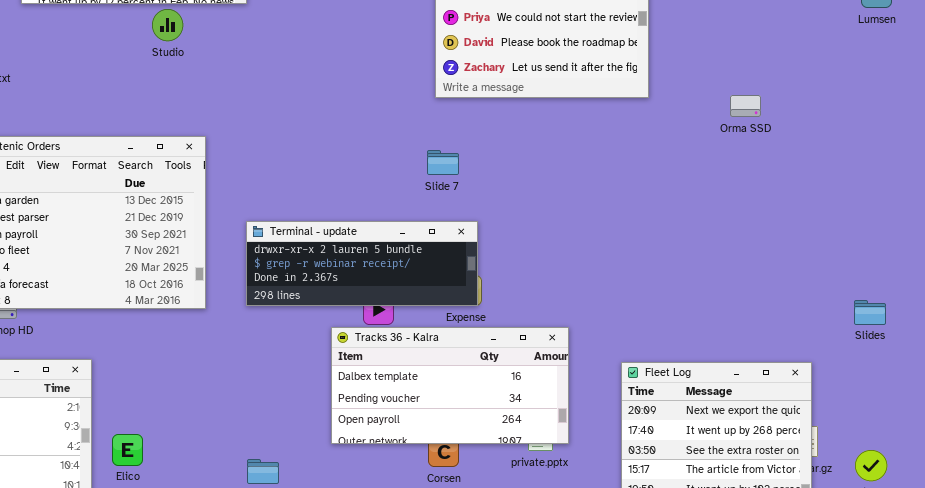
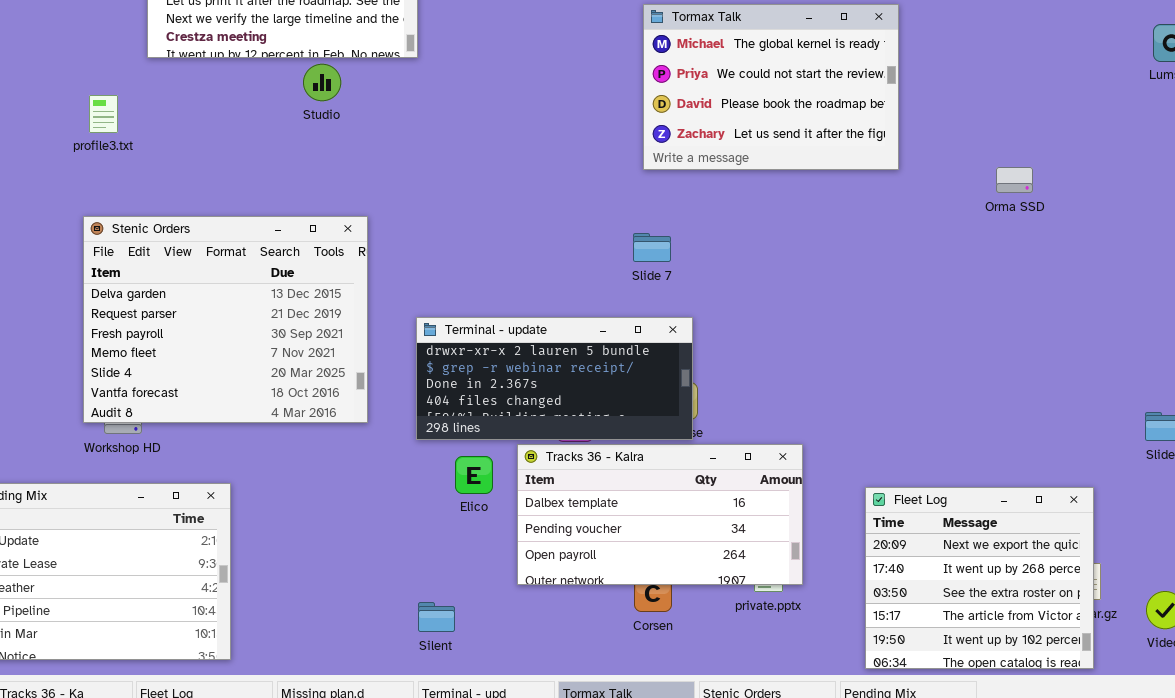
Terminal - update: [246,221,478,306] -> [416,317,693,440], resized
Elico: [112,434,143,466] -> [455,456,493,494], moved

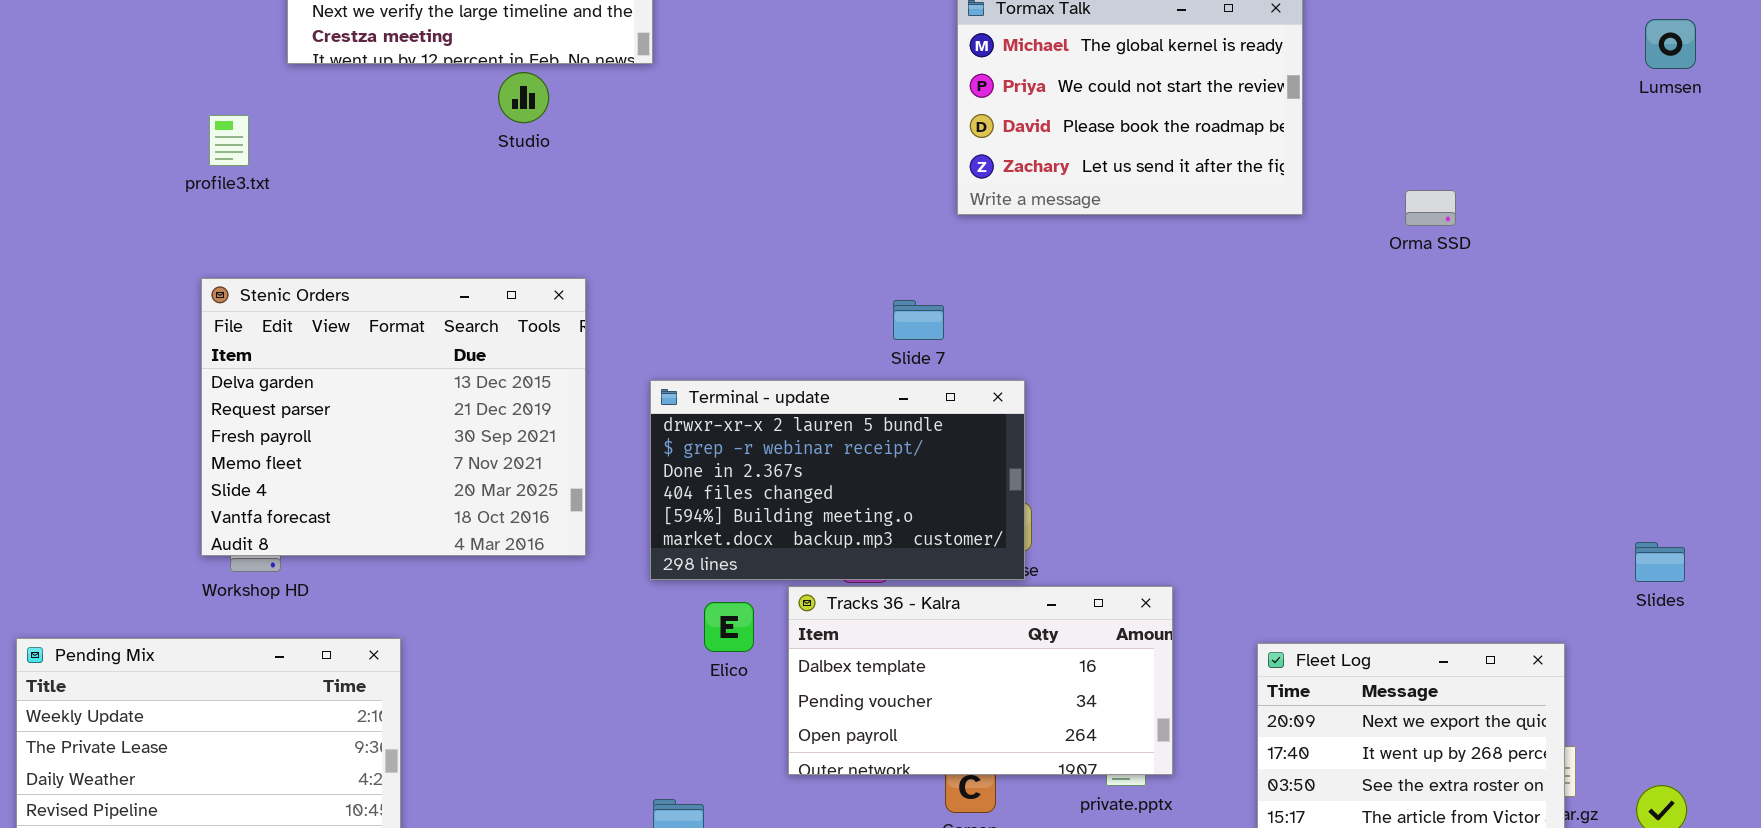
Orma SSD: [996,167,1033,193] -> [1405,190,1456,226], moved
Slide 7: [633,233,671,262] -> [893,300,944,340], moved
Terminal - update: [416,317,693,440] -> [650,380,1025,580], resized

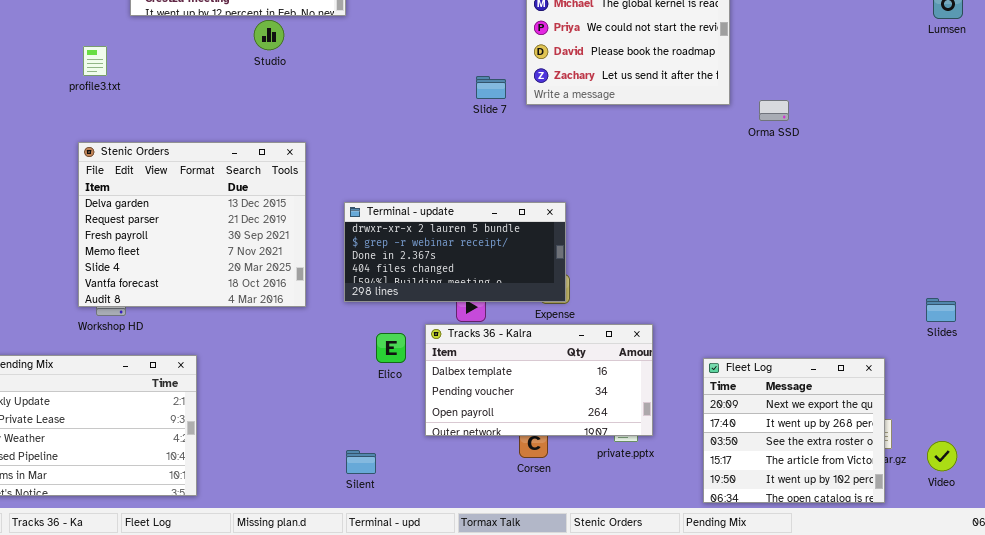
Orma SSD: [1405,190,1456,226] -> [759,100,789,121], moved
Slide 7: [893,300,944,340] -> [476,76,506,99], moved
Terminal - update: [650,380,1025,580] -> [344,202,566,302], resized

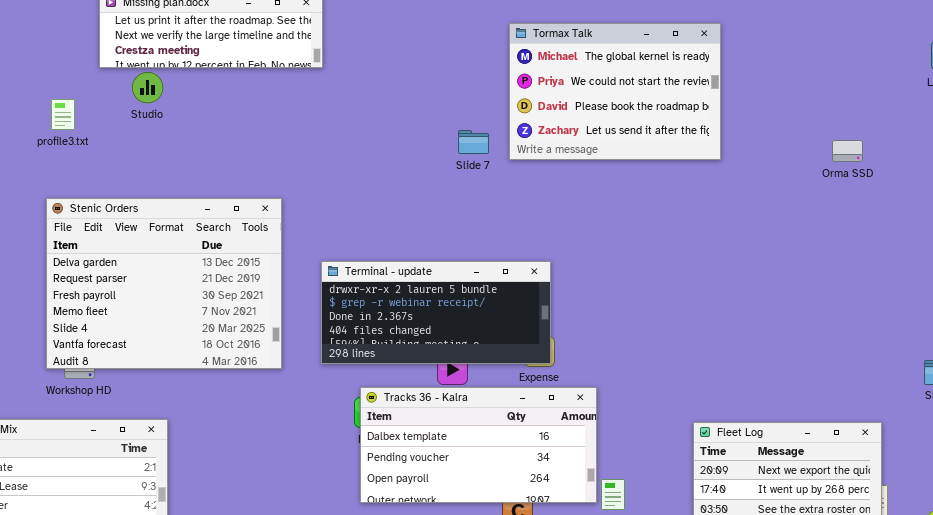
Studio: [254,20,284,50] -> [132,72,163,103], moved
Orma SSD: [759,100,789,121] -> [832,140,863,162], moved
Tracks 36 - Kalra: [425,324,653,436] -> [360,387,597,503], moved

